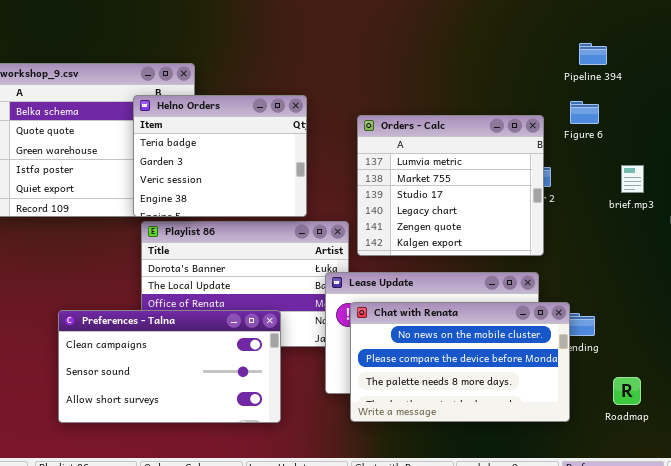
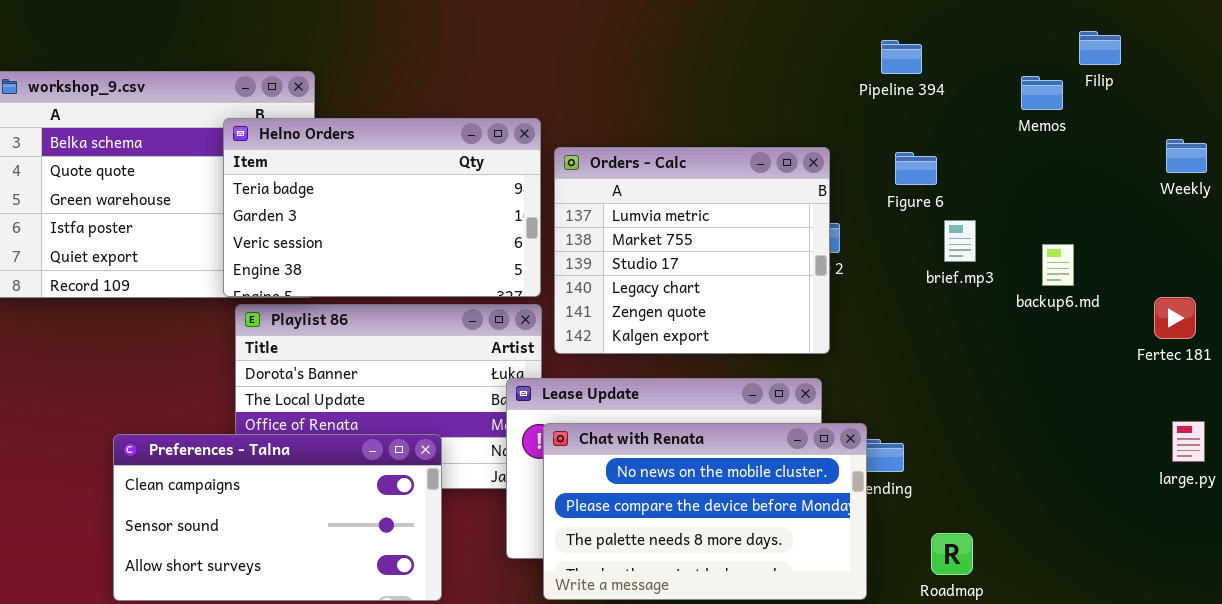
Helno Orders: [133,95,307,217] -> [223,118,541,297], resized
Figure 6: [570,101,599,124] -> [895,152,937,185], moved

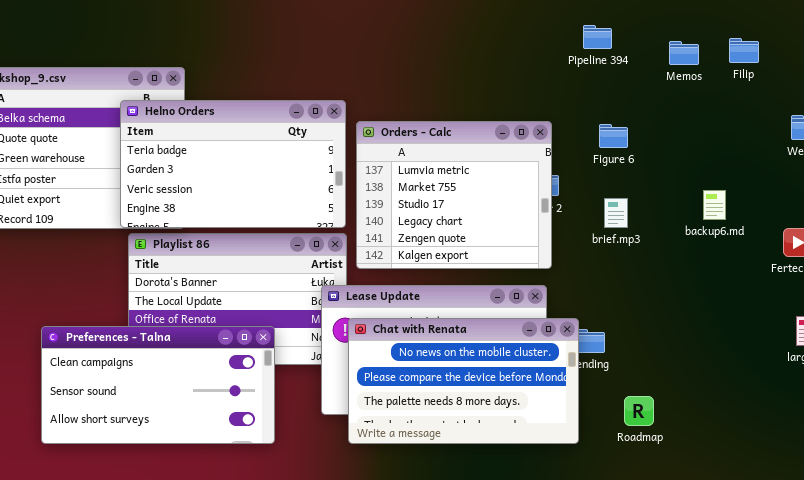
Pipeline 394: [881,40,922,74] -> [583,25,612,49], moved
Memos: [1021,76,1063,110] -> [669,41,699,65], moved
brief.mp3: [944,220,976,262] -> [604,198,628,228], moved

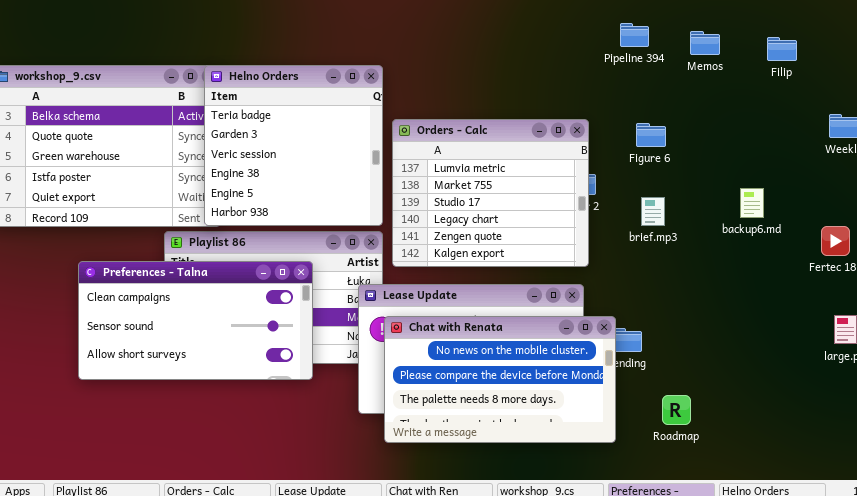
Memos: [669,41,699,65] -> [690,31,720,55], moved
Helno Orders: [120,100,346,228] -> [204,65,383,226], resized
Preferences - Talna: [41,326,275,444] -> [78,261,313,380], moved

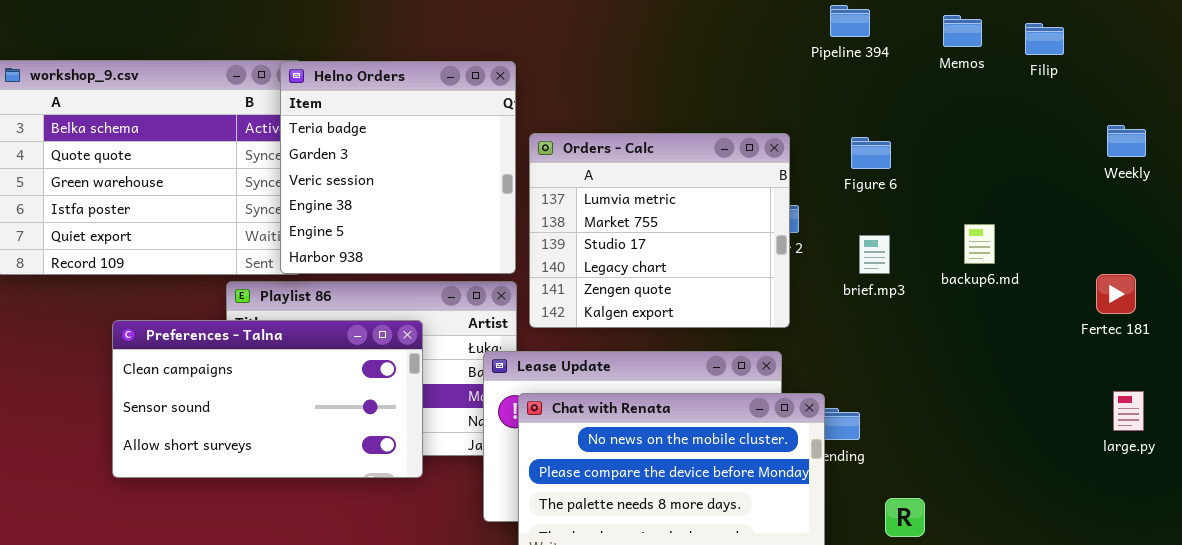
Memos: [690,31,720,55] -> [943,15,982,47], moved
backup6.md: [740,188,764,218] -> [964,224,995,264], moved

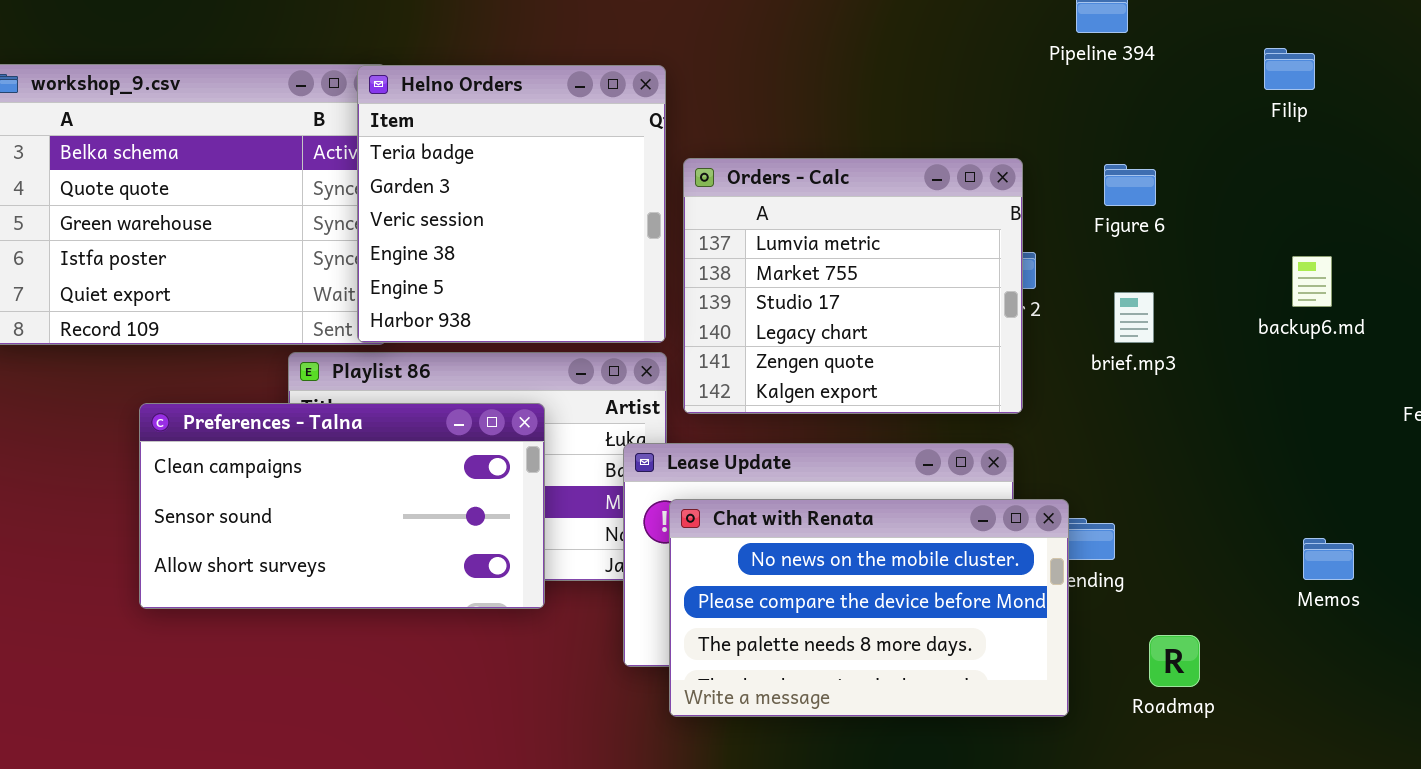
Memos: [943,15,982,47] -> [1303,538,1354,580], moved
Filip: [1025,23,1064,55] -> [1264,48,1315,90], moved
backup6.md: [964,224,995,264] -> [1292,256,1332,307], moved

